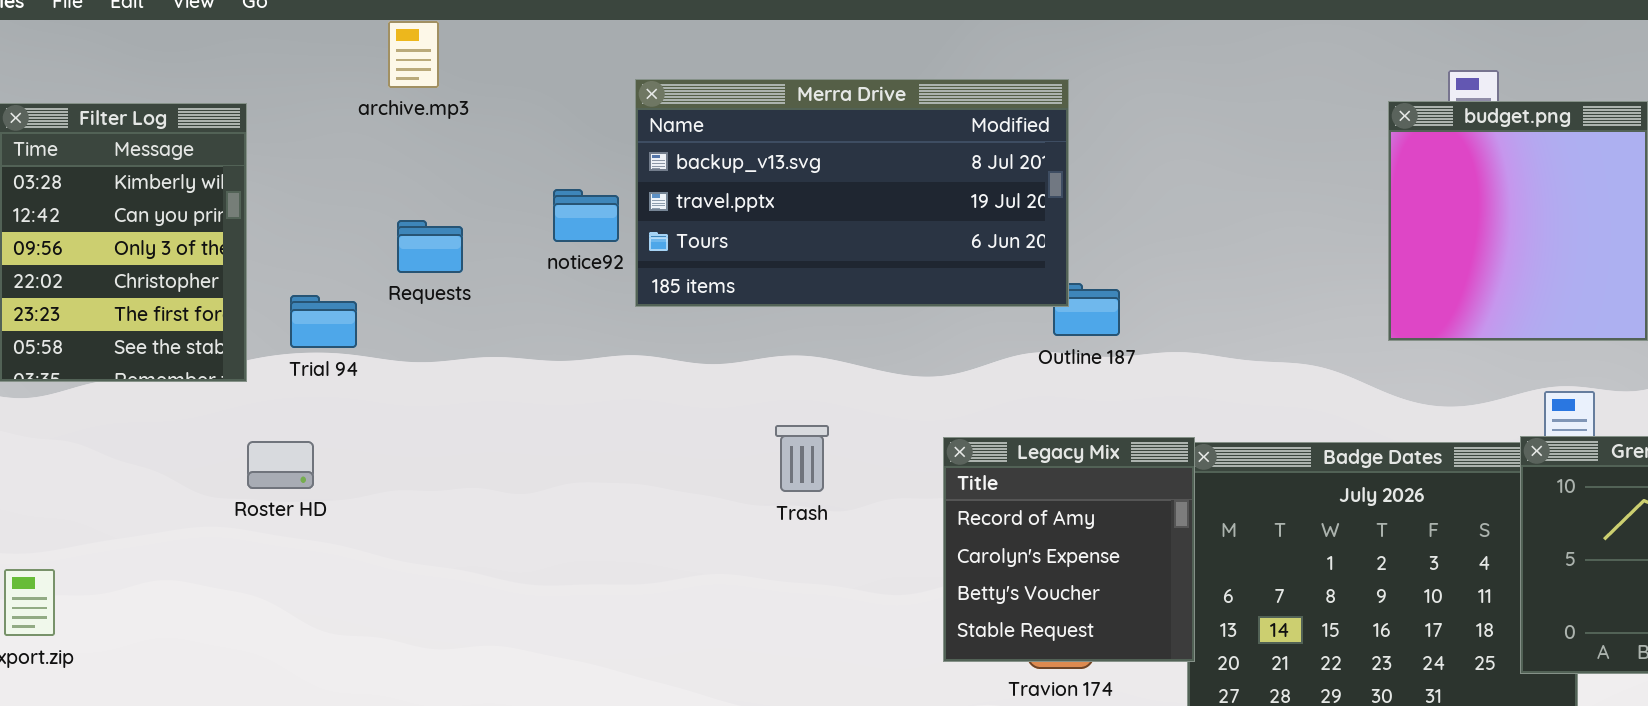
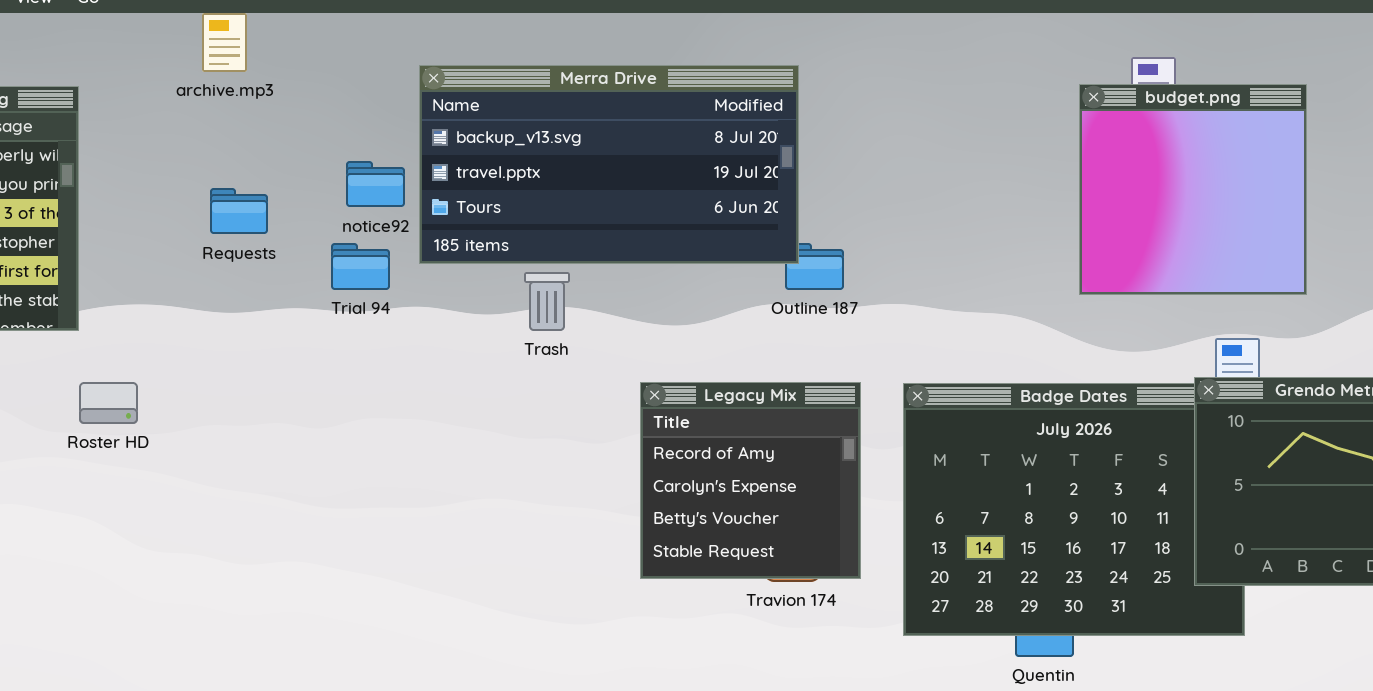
Trial 94: [290,295,357,348] -> [331,243,390,290], moved
Trash: [775,425,829,492] -> [524,272,570,331], moved
Legacy Mix: [943,437,1195,662] -> [640,382,861,579], moved

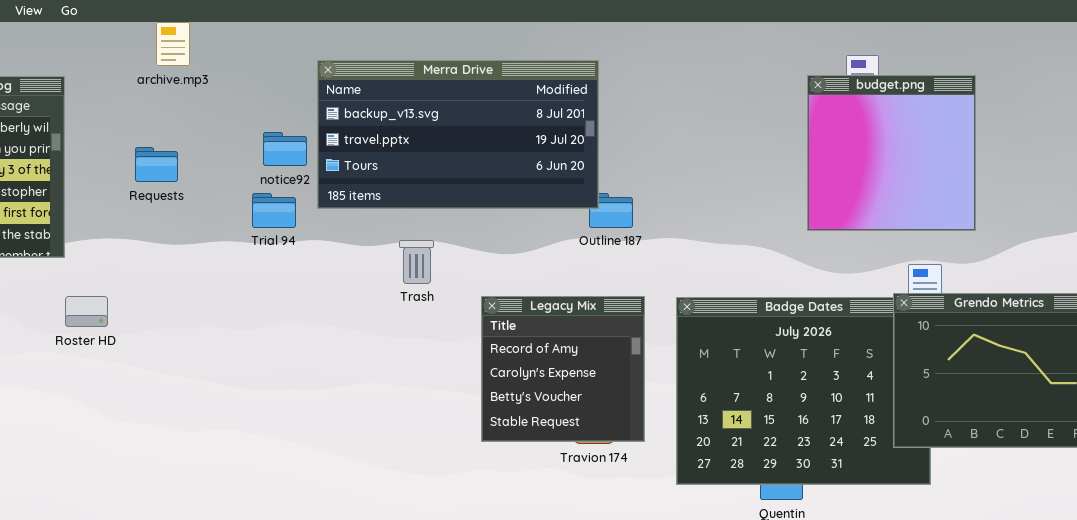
Requests: [210,188,268,234] -> [135,147,178,182], moved
Trash: [524,272,570,331] -> [399,240,434,284], moved

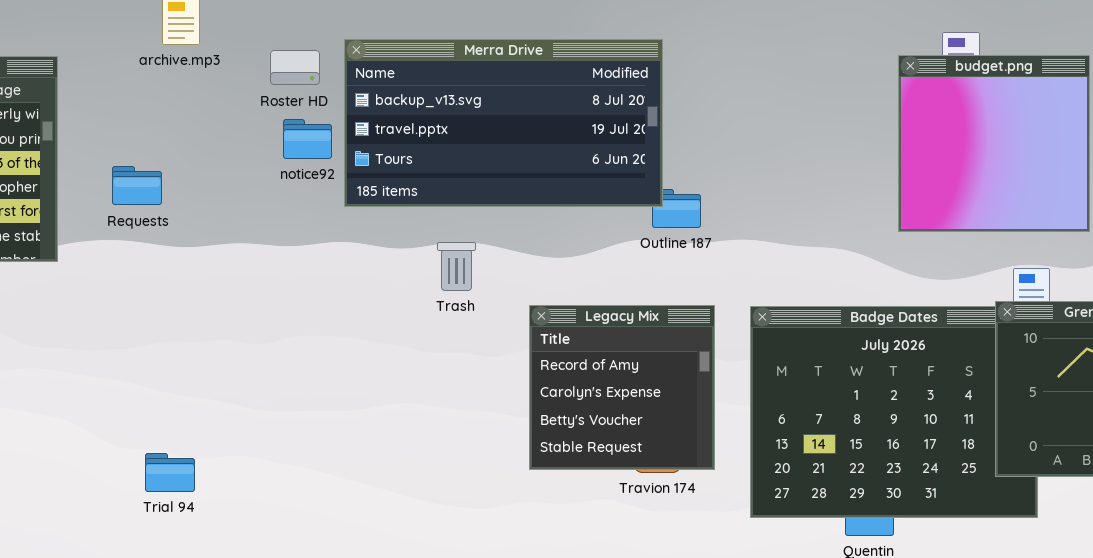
Requests: [135,147,178,182] -> [112,166,162,205], moved
Trial 94: [252,193,296,228] -> [145,453,195,492], moved
Roster HD: [65,296,108,327] -> [270,50,320,85], moved

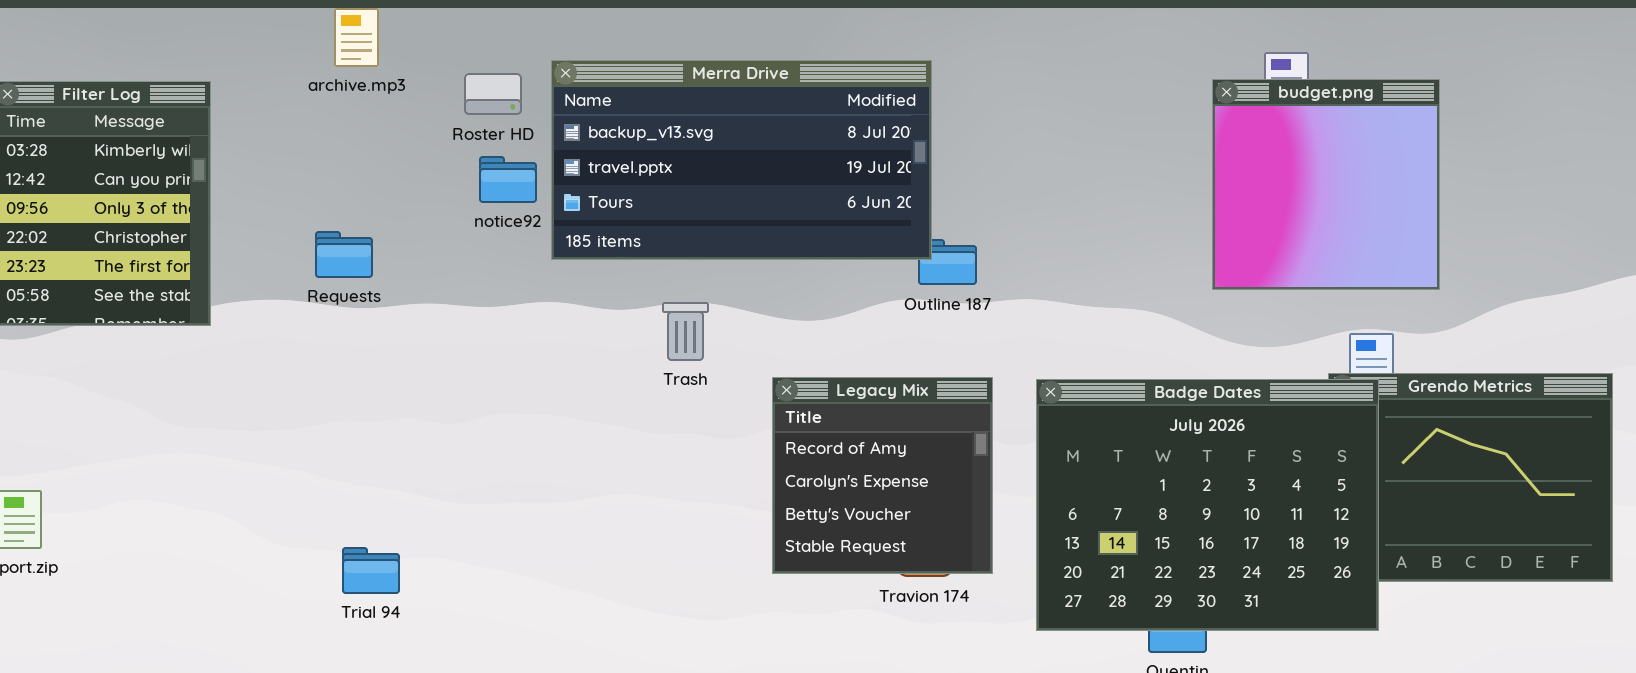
Requests: [112,166,162,205] -> [315,231,373,278], moved
Badge Dates: [750,306,1038,518] -> [1036,379,1379,631], raised
Trial 94: [145,453,195,492] -> [342,547,400,594], moved

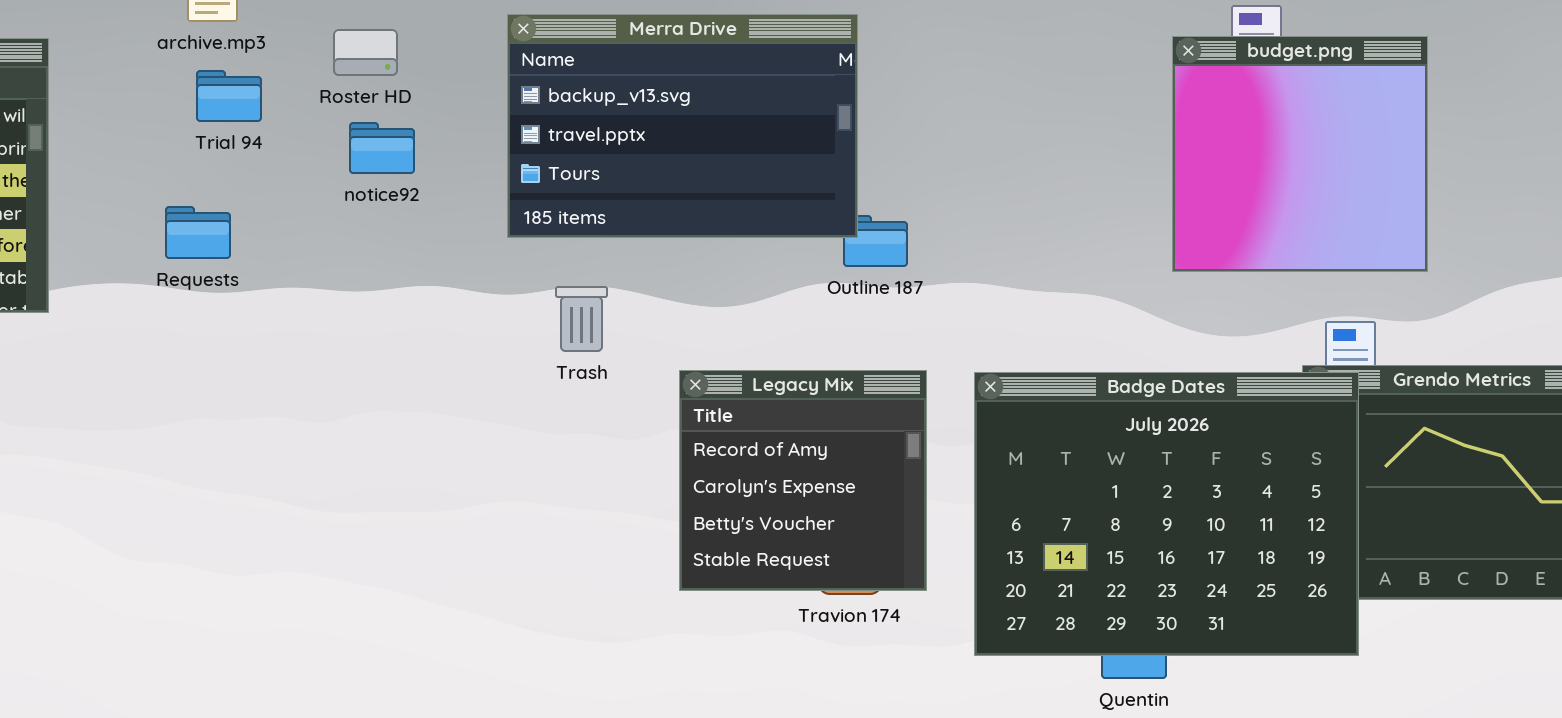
Merra Drive: [551,60,932,260] -> [507,14,858,238], resized
Trial 94: [342,547,400,594] -> [196,70,262,122], moved

